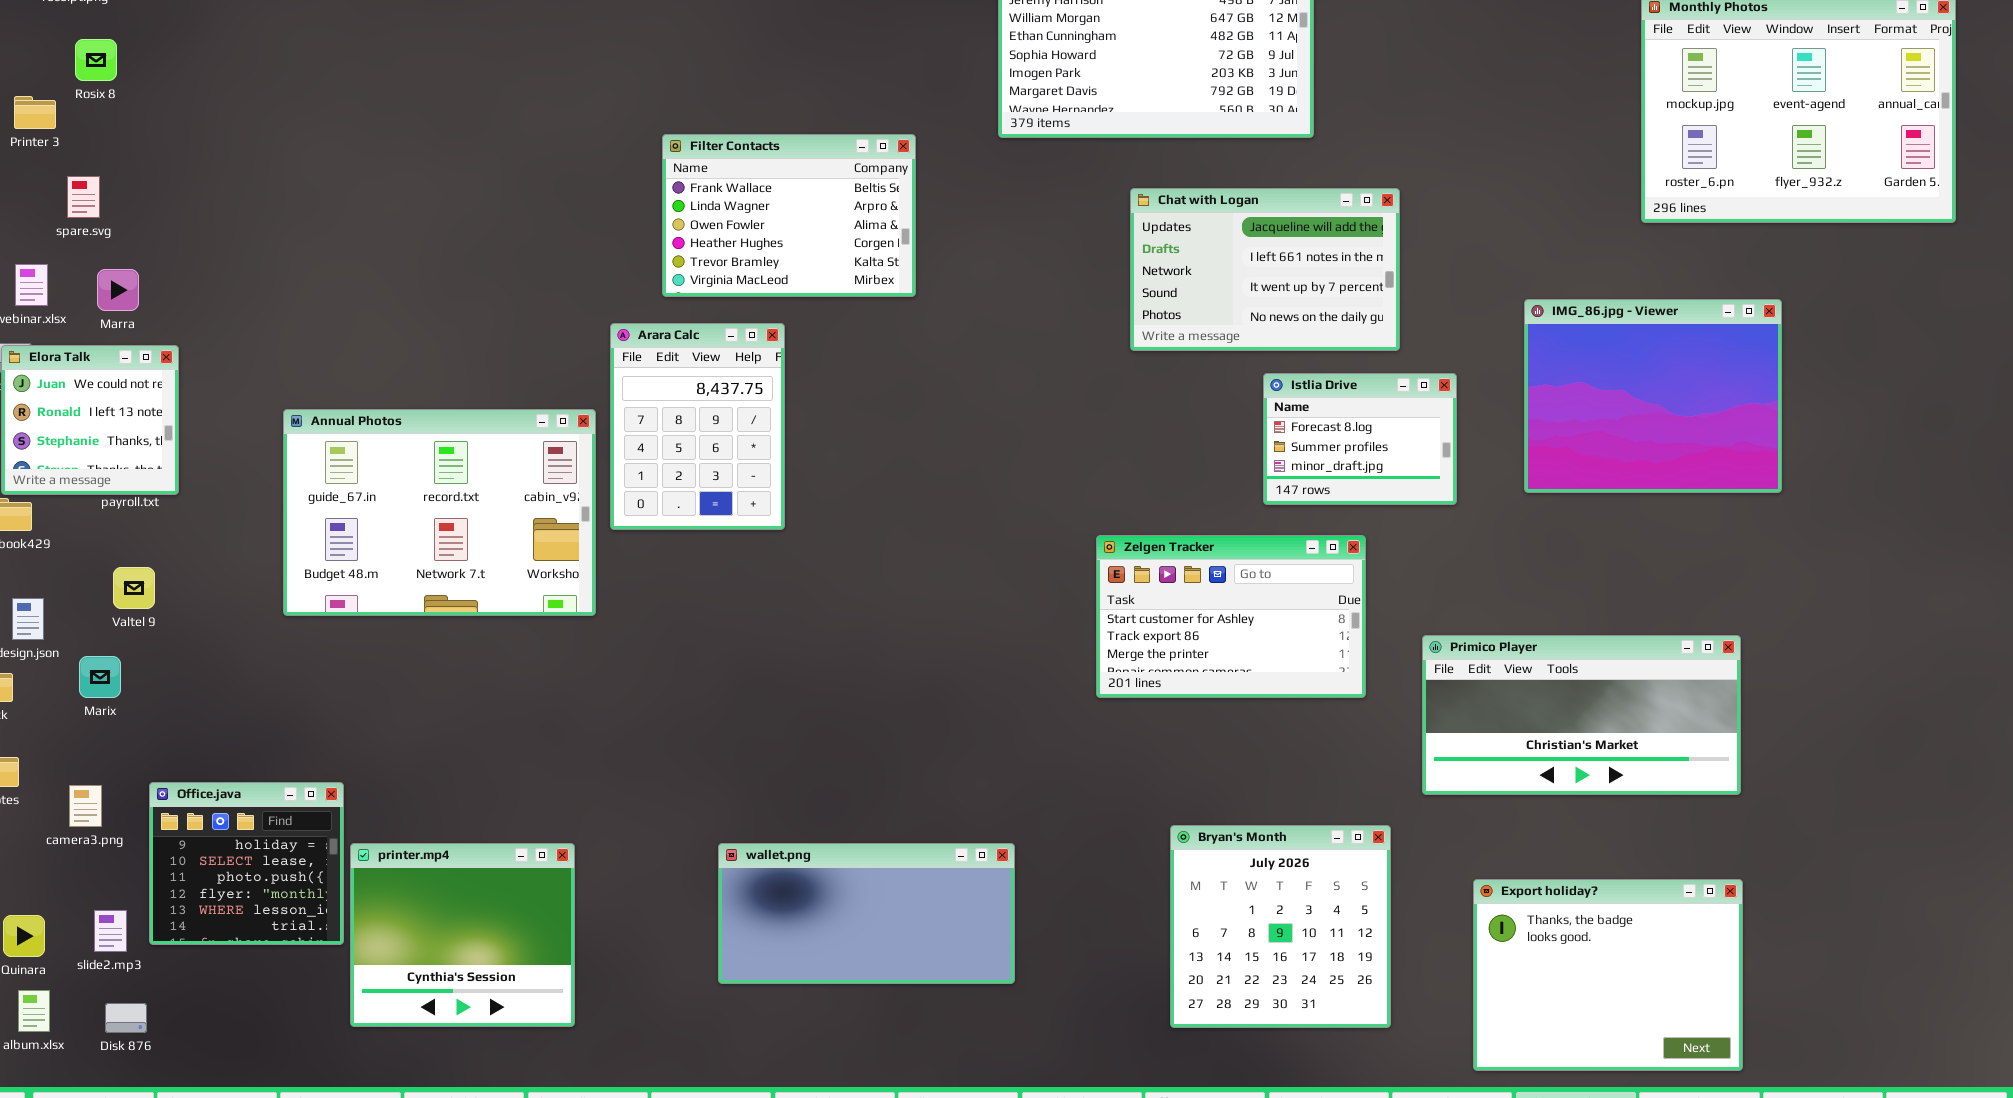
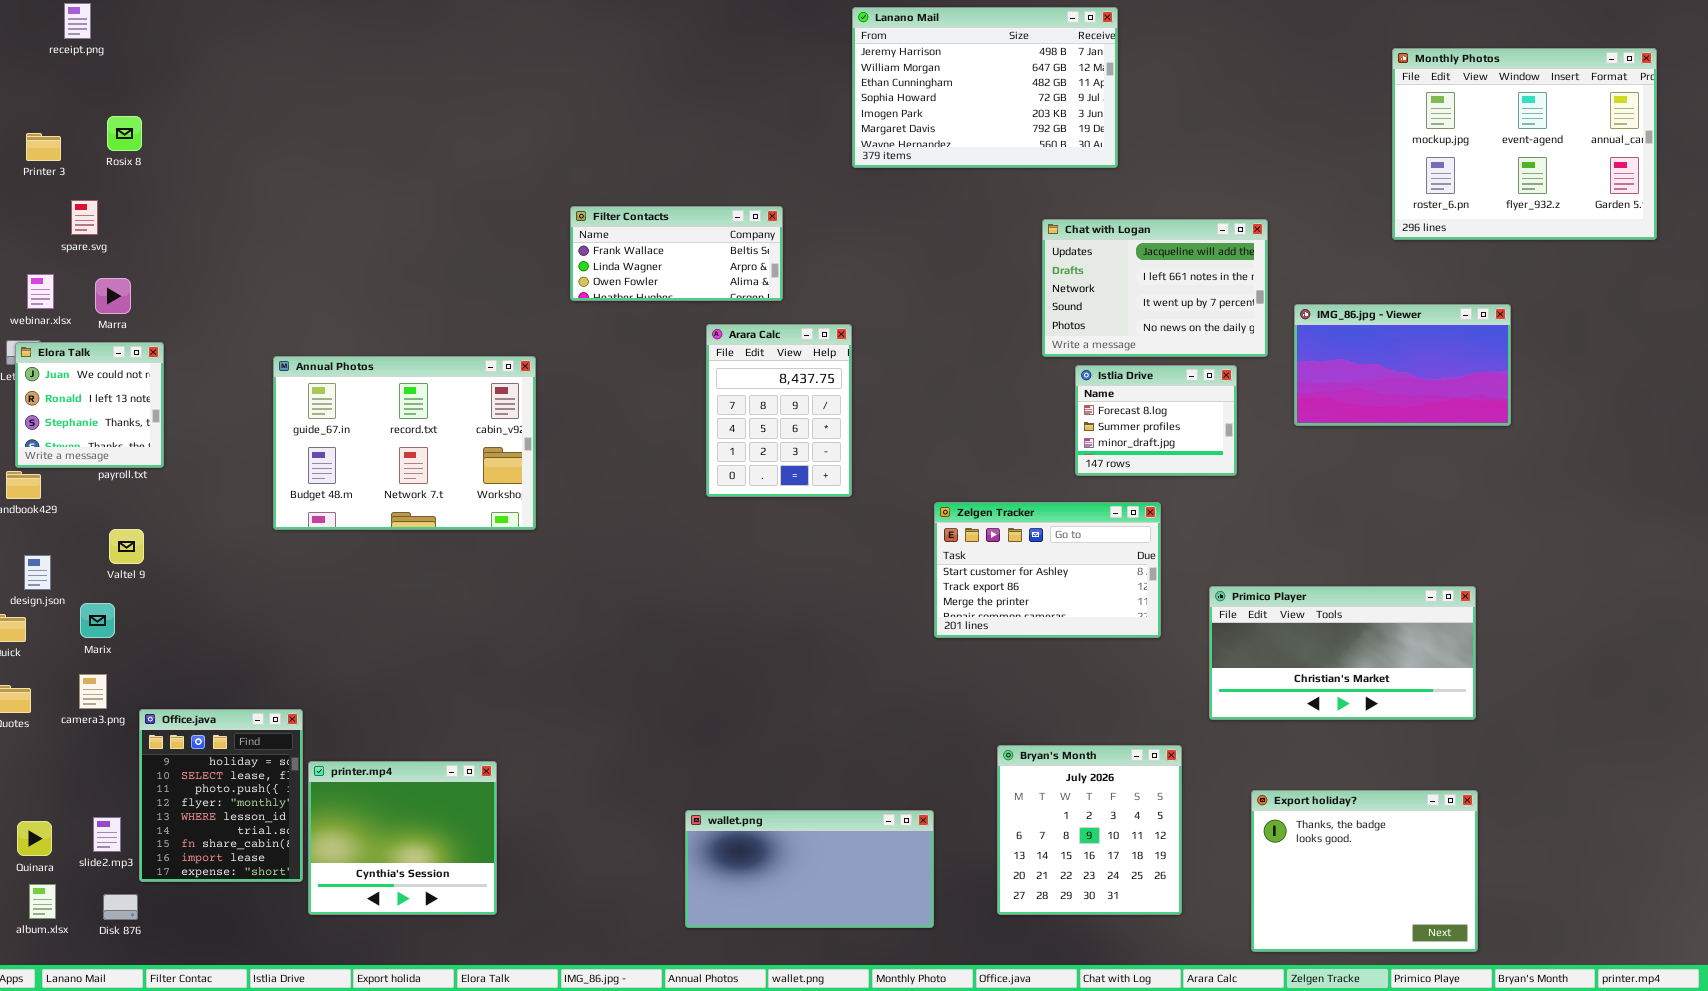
Rosix 8: [75,39,117,81] -> [107,116,142,151], moved
Filter Contacts: [662,134,916,297] -> [570,206,783,301], resized
Chat with Logan: [1130,188,1400,351] -> [1042,219,1268,357], moved
IMG_86.jpg - Viewer: [1524,299,1782,493] -> [1294,304,1511,426], resized
Arara Calc: [610,323,785,530] -> [706,324,852,497], moved
Annual Photos: [283,409,596,616] -> [273,356,536,530], moved
Office.java: [149,782,344,945] -> [139,709,303,882], resized
camera3.png: [69,785,102,827] -> [79,674,107,709], moved
wallet.png: [718,843,1015,984] -> [685,810,934,928], moved

